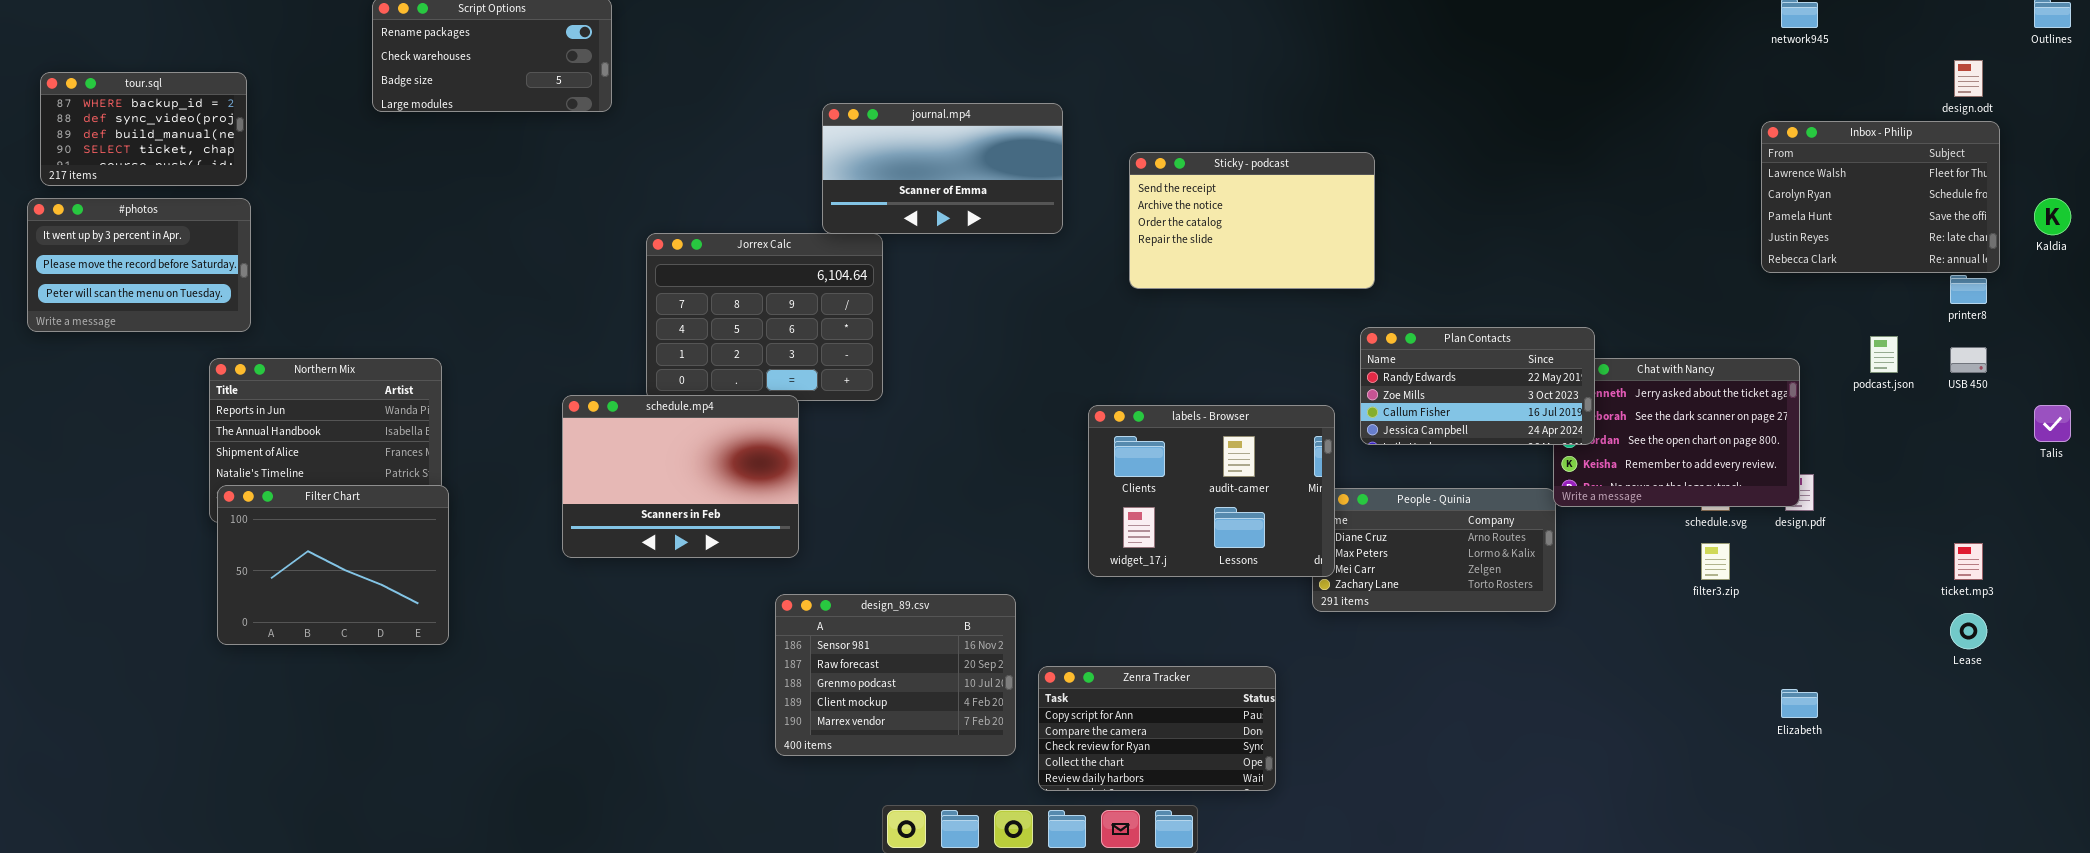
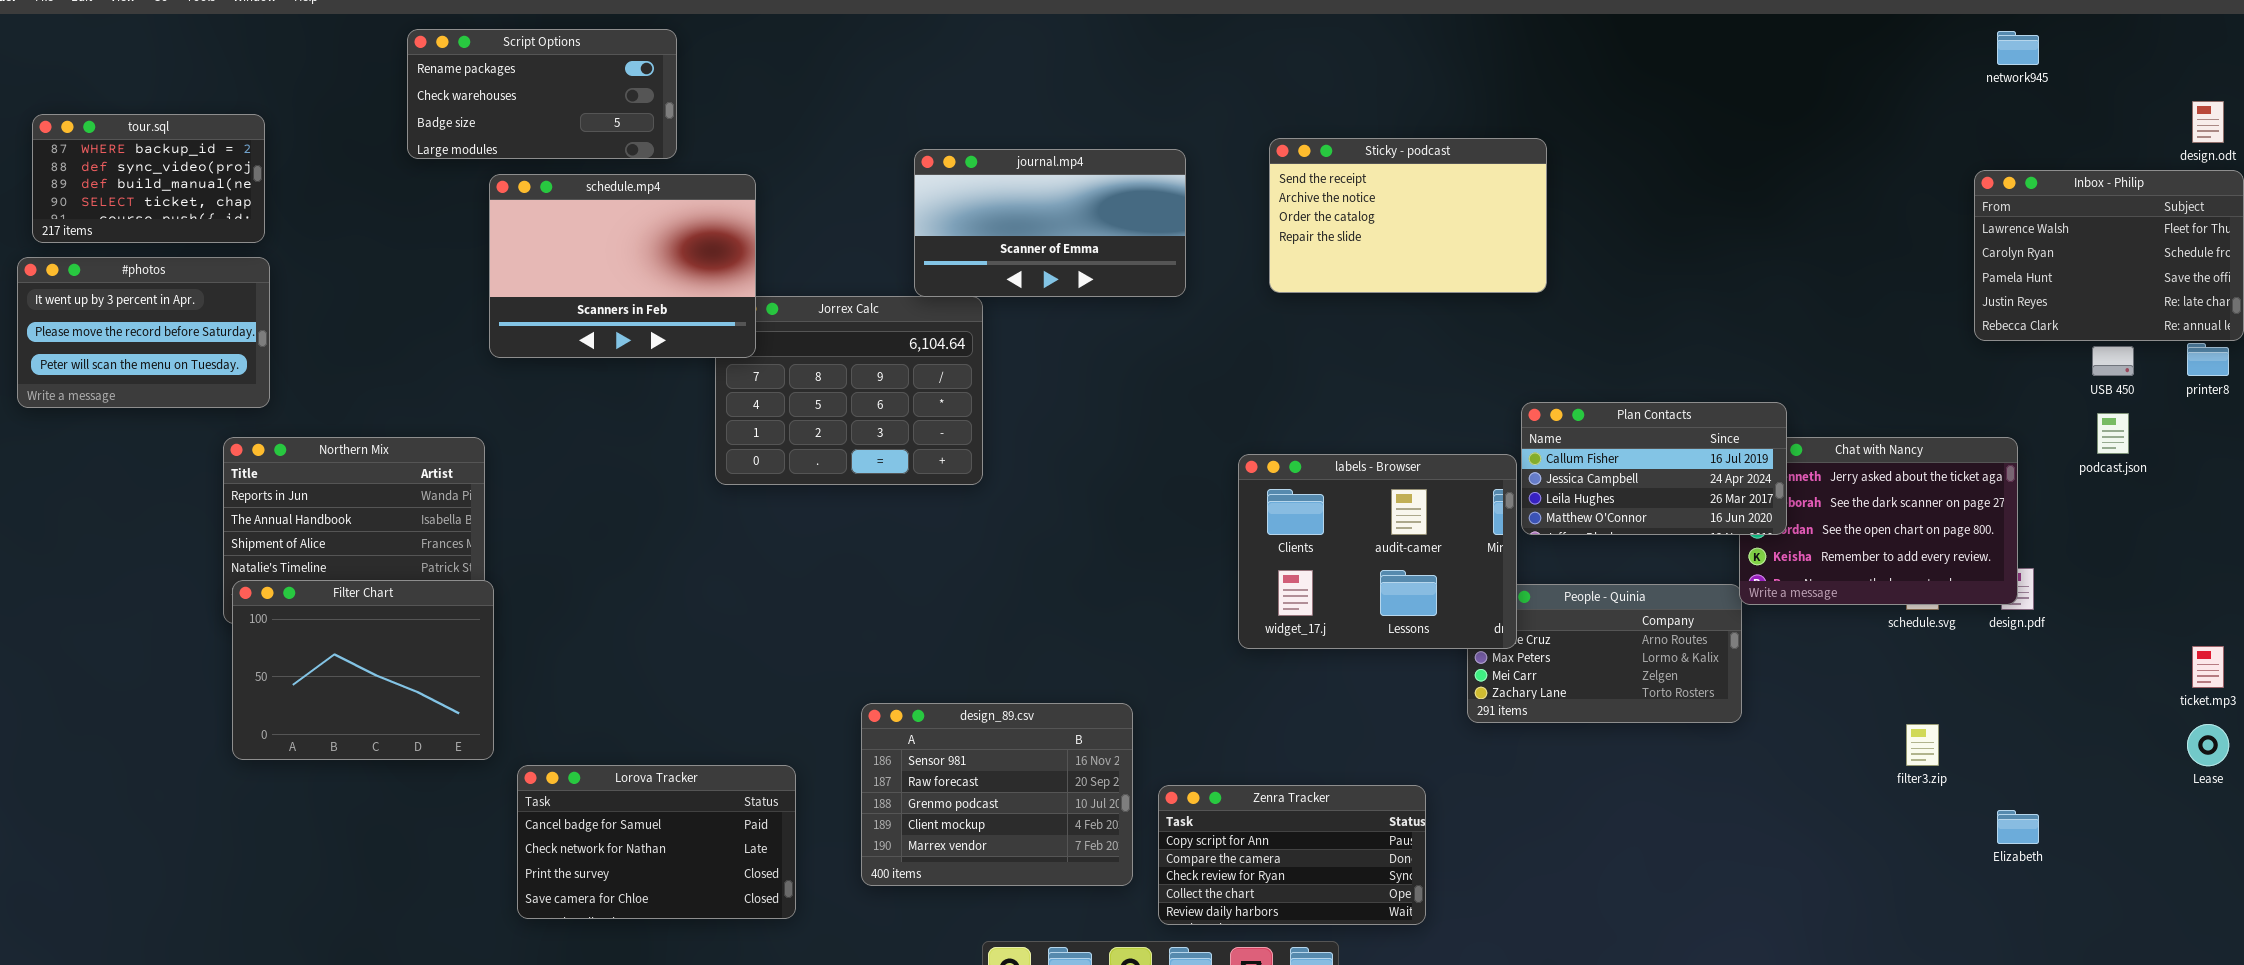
Sticky - podcast: [1129,152,1375,289] -> [1269,138,1547,293], moved
Plan Contacts: [1360,327,1595,445] -> [1521,402,1787,535], scrolled down 2 rows
USB 450: [1950,347,1987,373] -> [2092,346,2134,376], moved
schedule.mp4: [562,395,799,558] -> [489,174,756,358], moved
labels - Browser: [1088,405,1335,577] -> [1238,454,1517,649], moved
filter3.zip: [1701,543,1730,580] -> [1906,724,1939,766], moved
Lorova Tracker: none -> [517,765,796,919], opened

